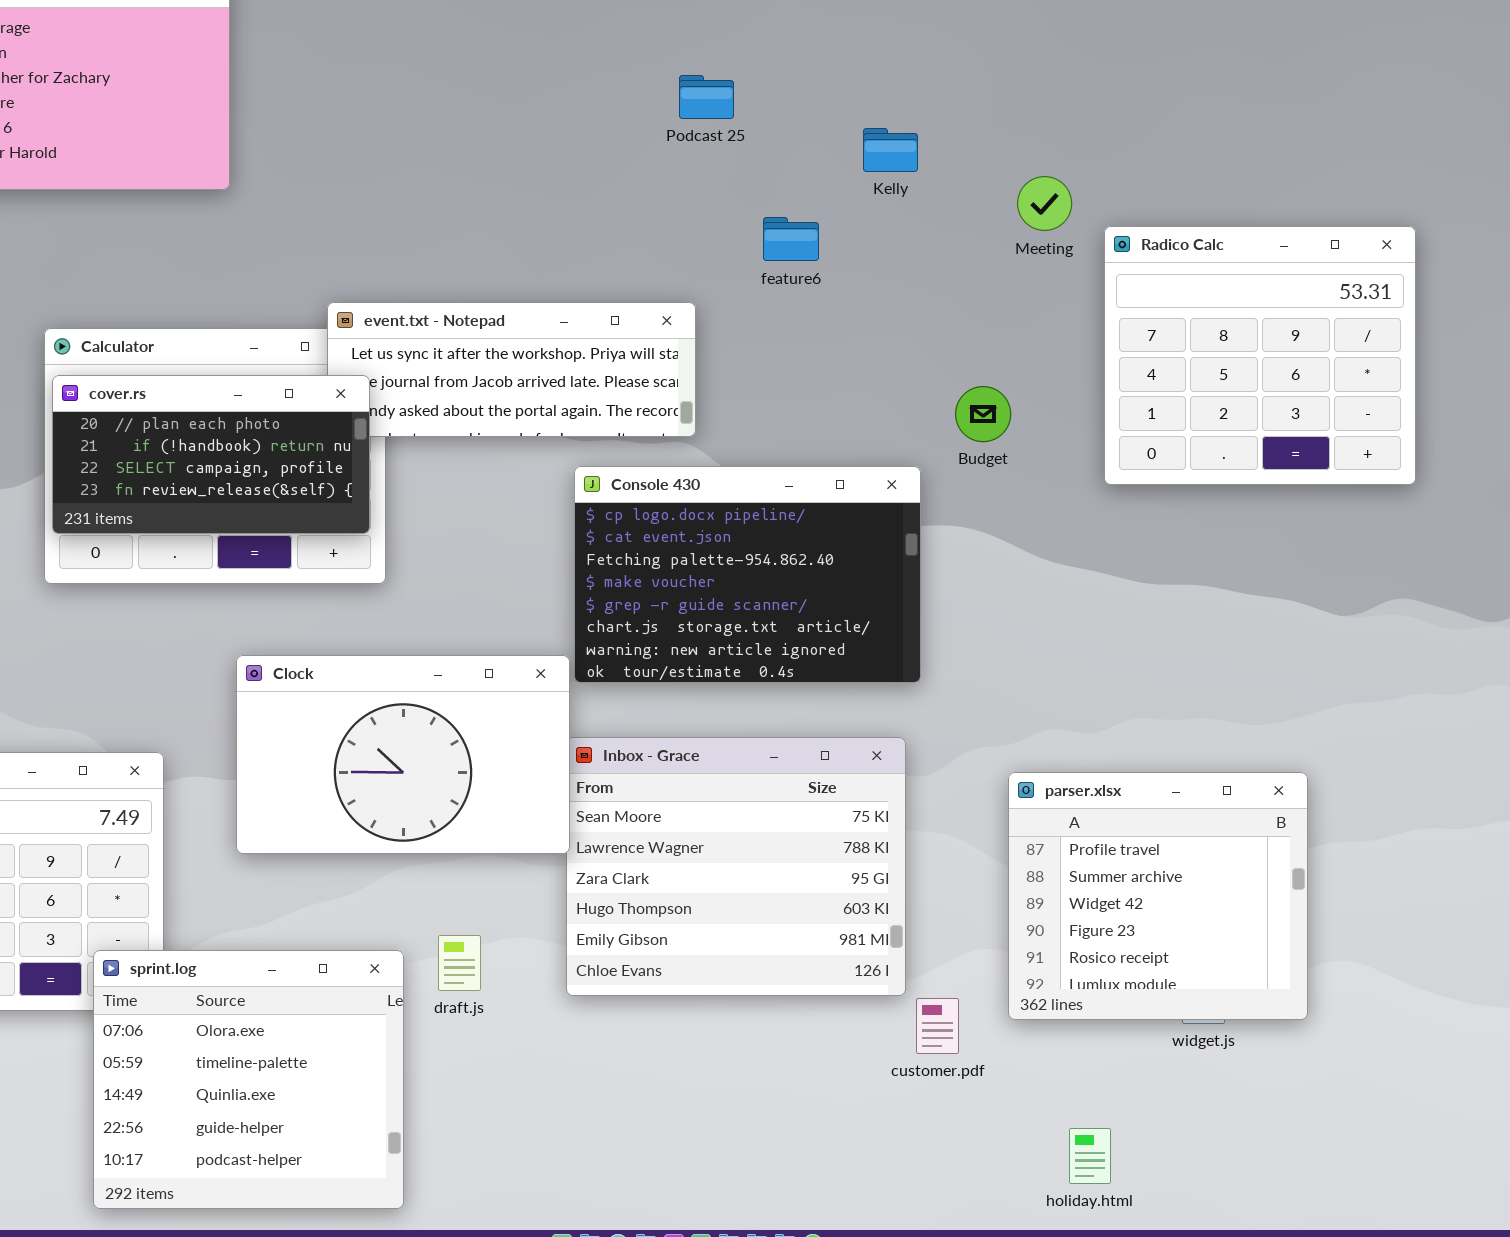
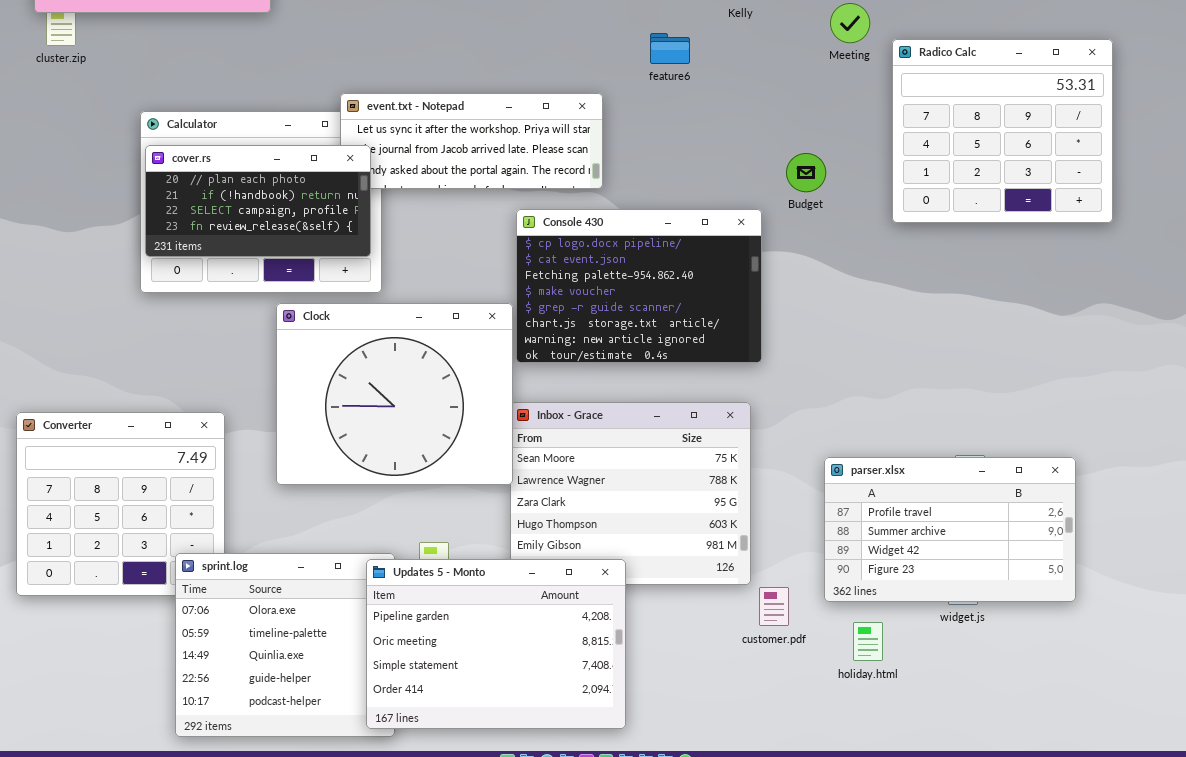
Clock: [236,655,570,854] -> [276,303,513,485], resized
parser.xlsx: [1008,772,1308,1020] -> [824,457,1076,602], resized
Updates 5 - Monto: none -> [366,559,626,729], opened
holiday.html: [1069,1128,1111,1184] -> [853,622,883,661], moved

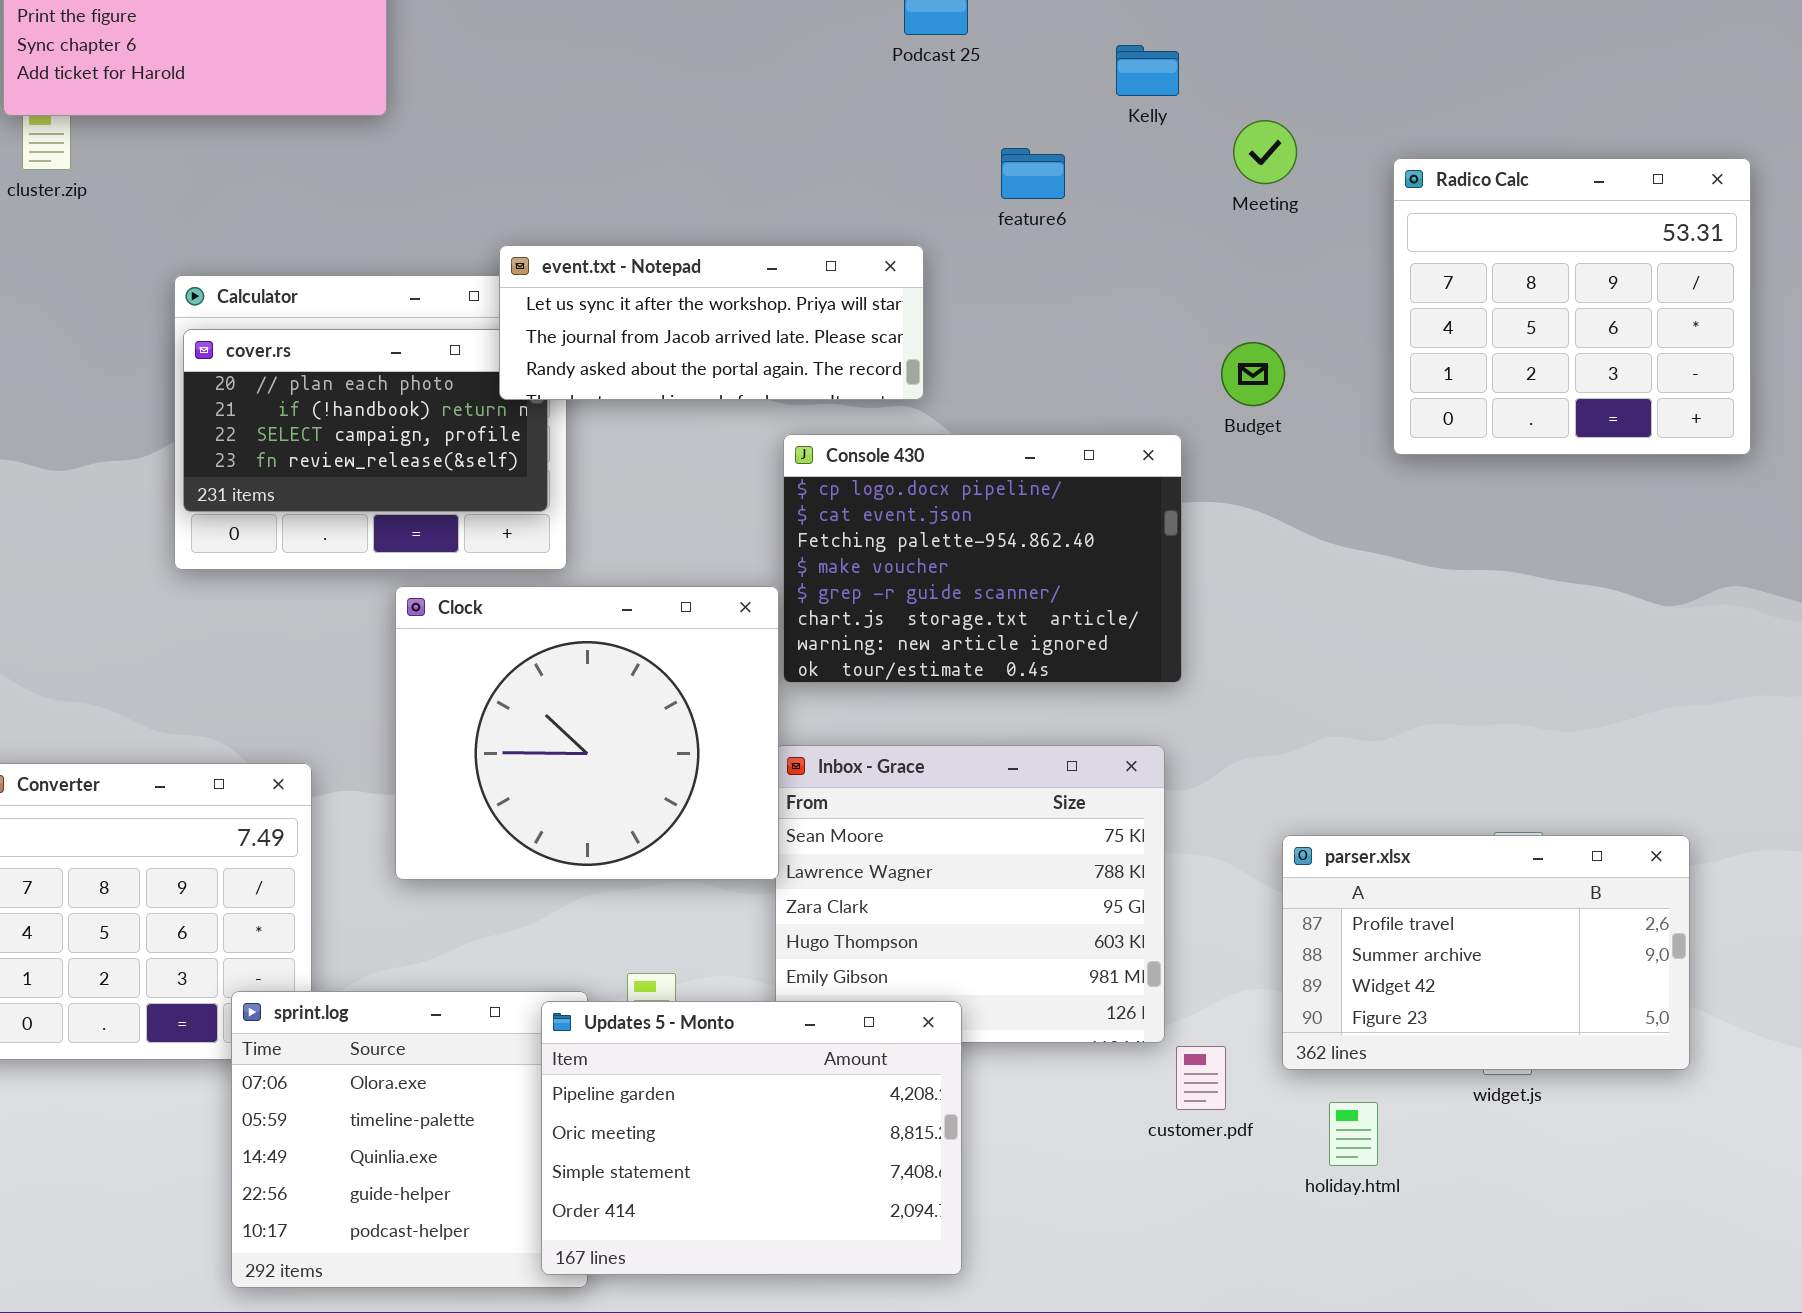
Meeting: [830,3,870,43] -> [1233,120,1297,184], moved
event.txt - Notepad: [340,93,603,189] -> [499,245,924,400], raised

